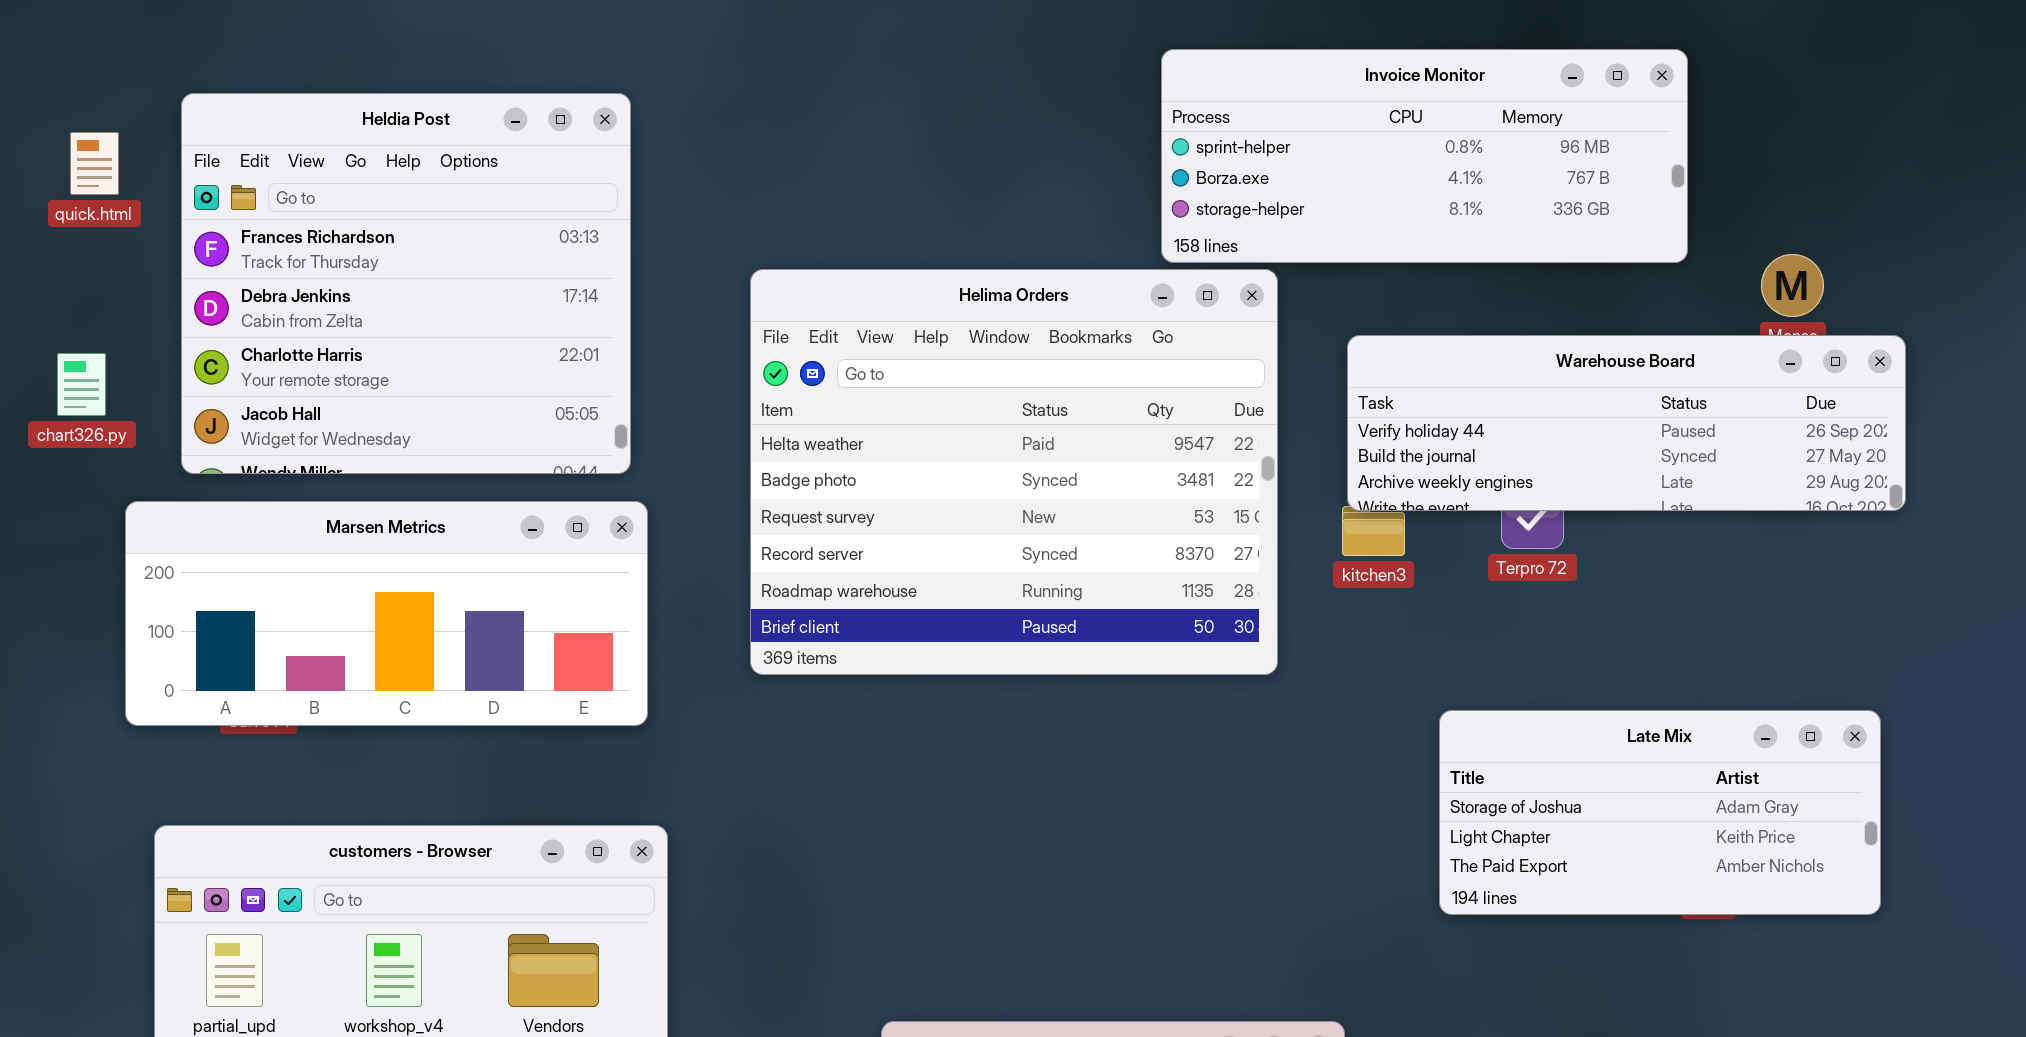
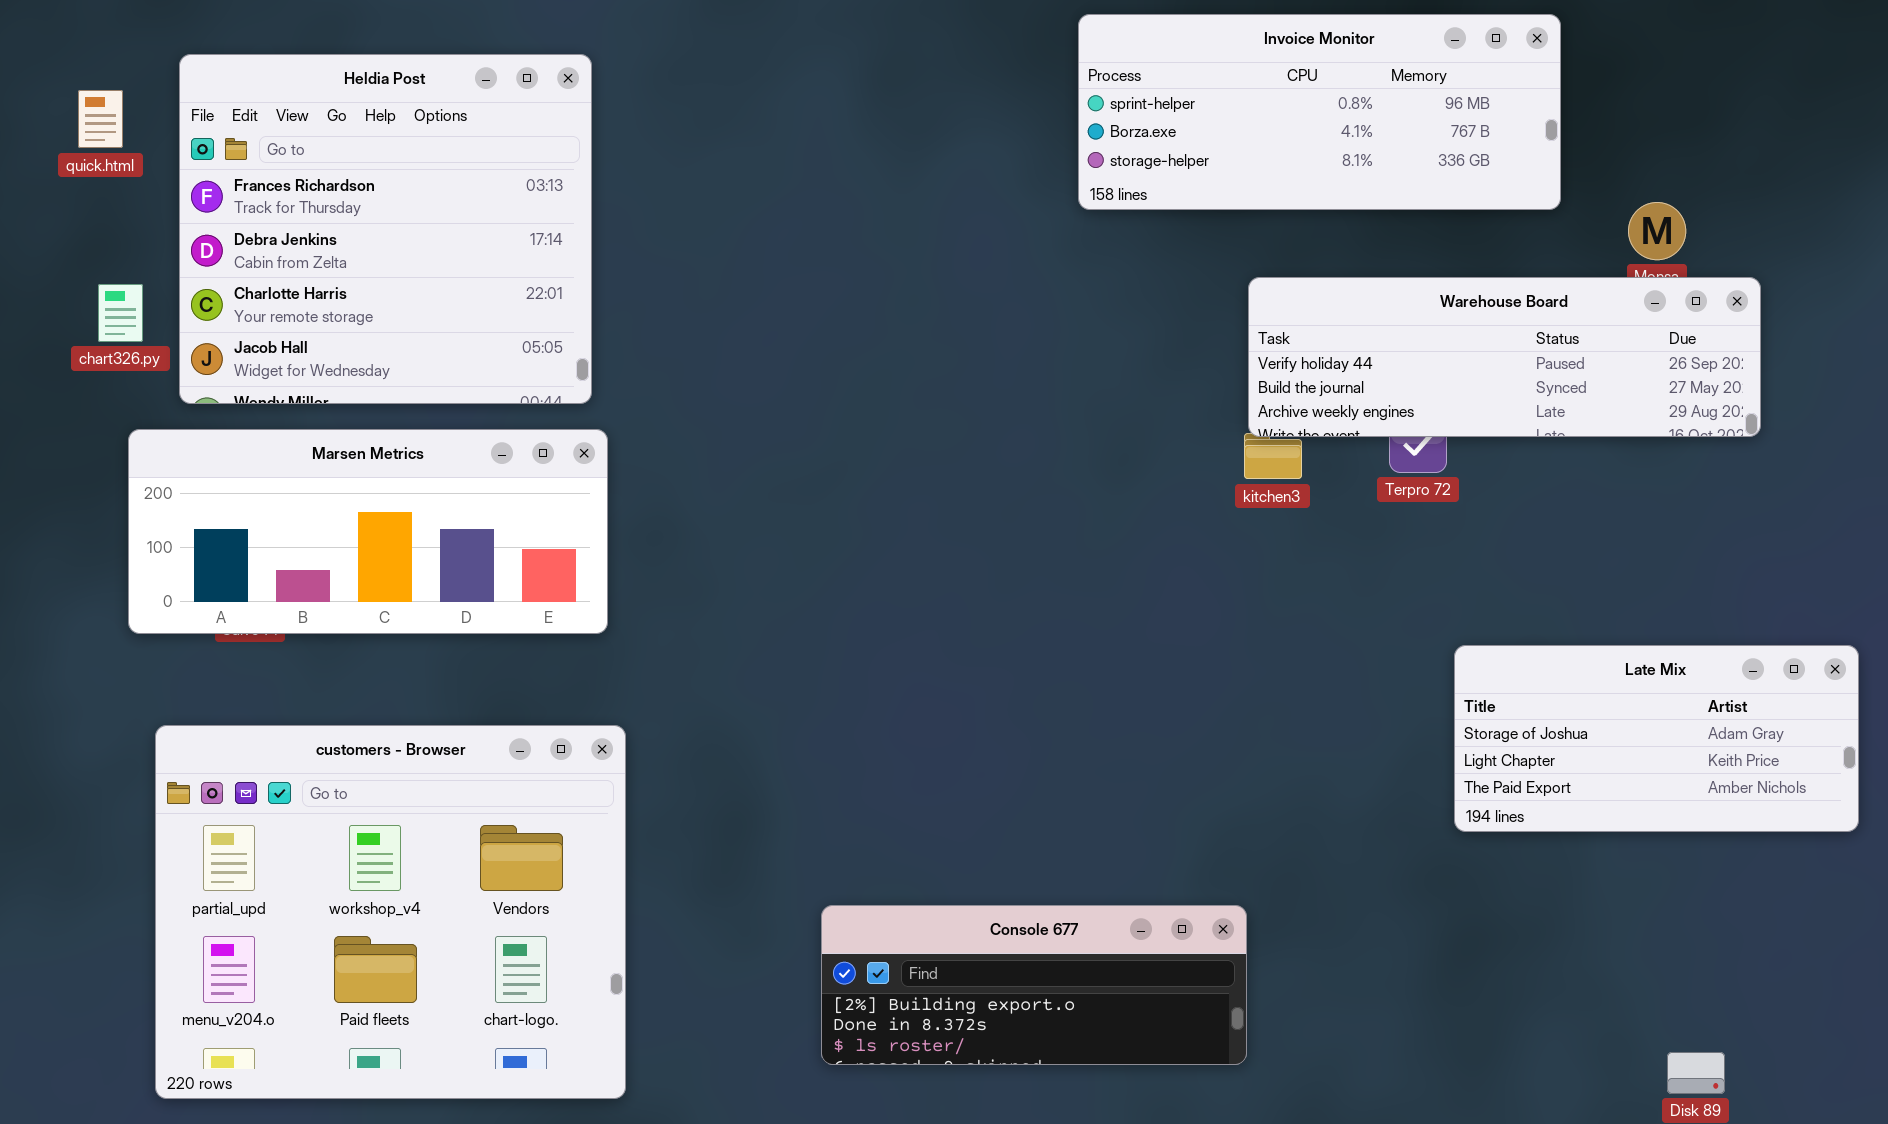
Helima Orders: [750,269,1278,675] -> none, closed
chart326.py: [57,353,106,416] -> [98,284,143,342], moved
Late Mix: [1439,710,1881,915] -> [1454,645,1859,832], moved

